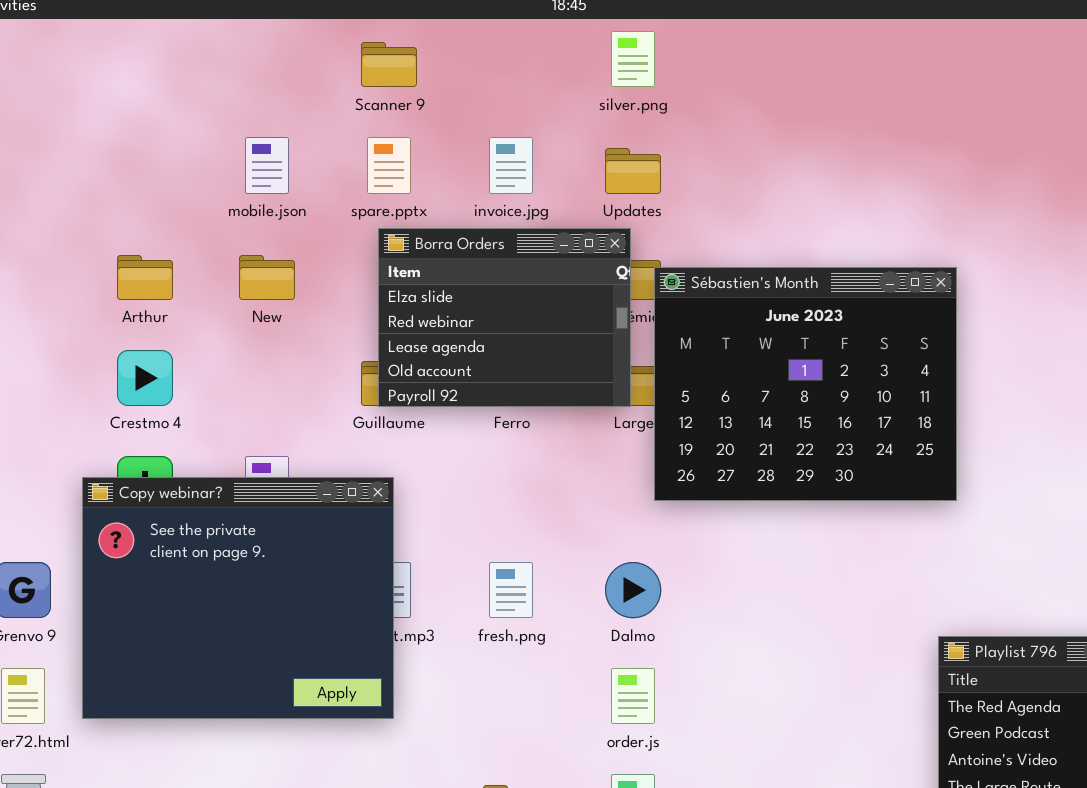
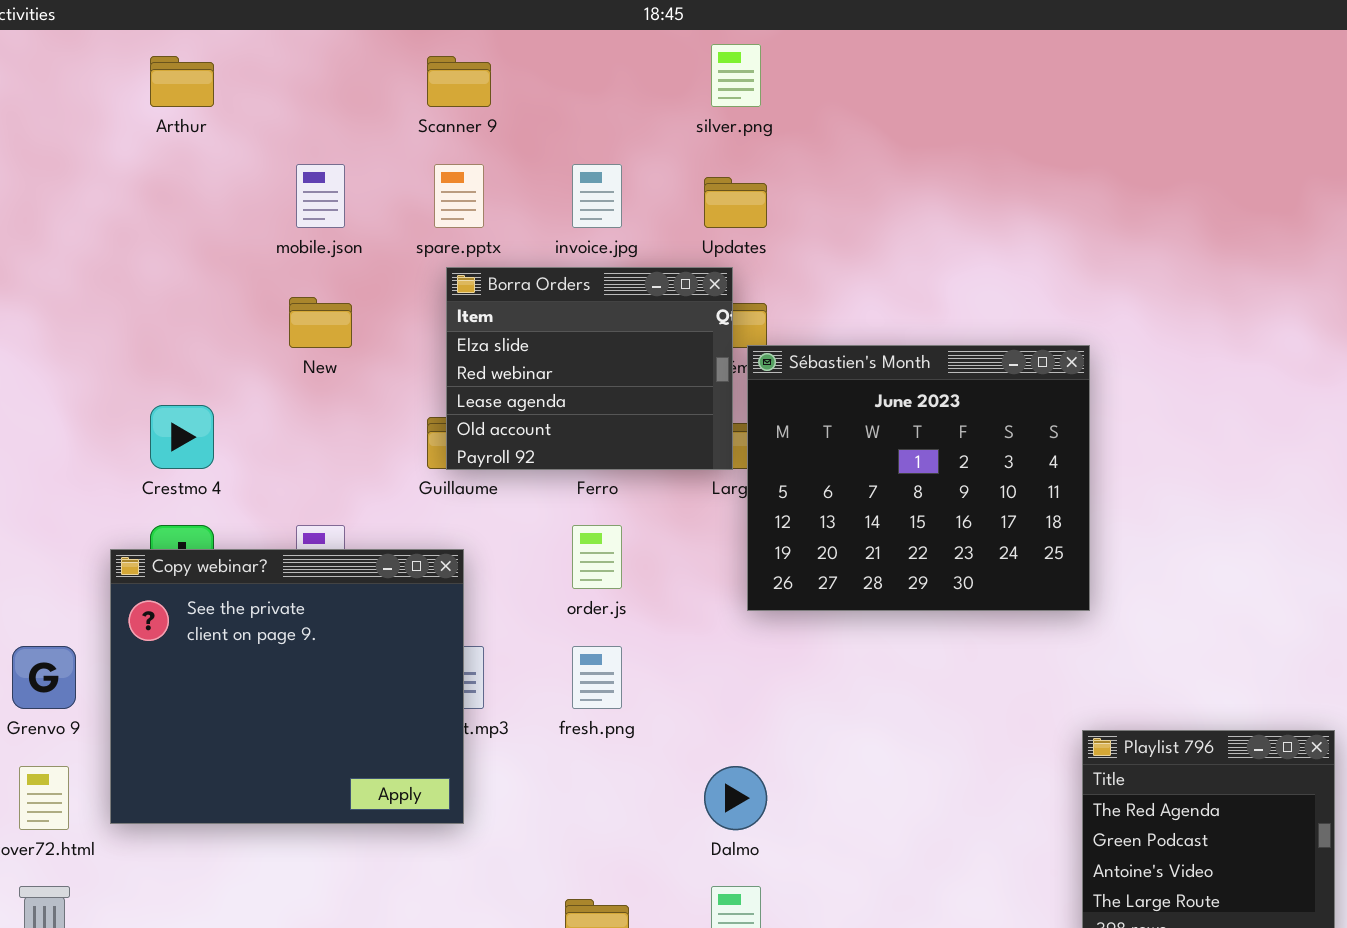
Arthur: [117,255,173,300] -> [150,56,214,107], moved
Sébastien's Month: [654,267,957,501] -> [747,345,1090,611], moved
Dalmo: [605,562,661,618] -> [704,766,767,830], moved
order.js: [611,668,655,724] -> [572,525,622,589], moved

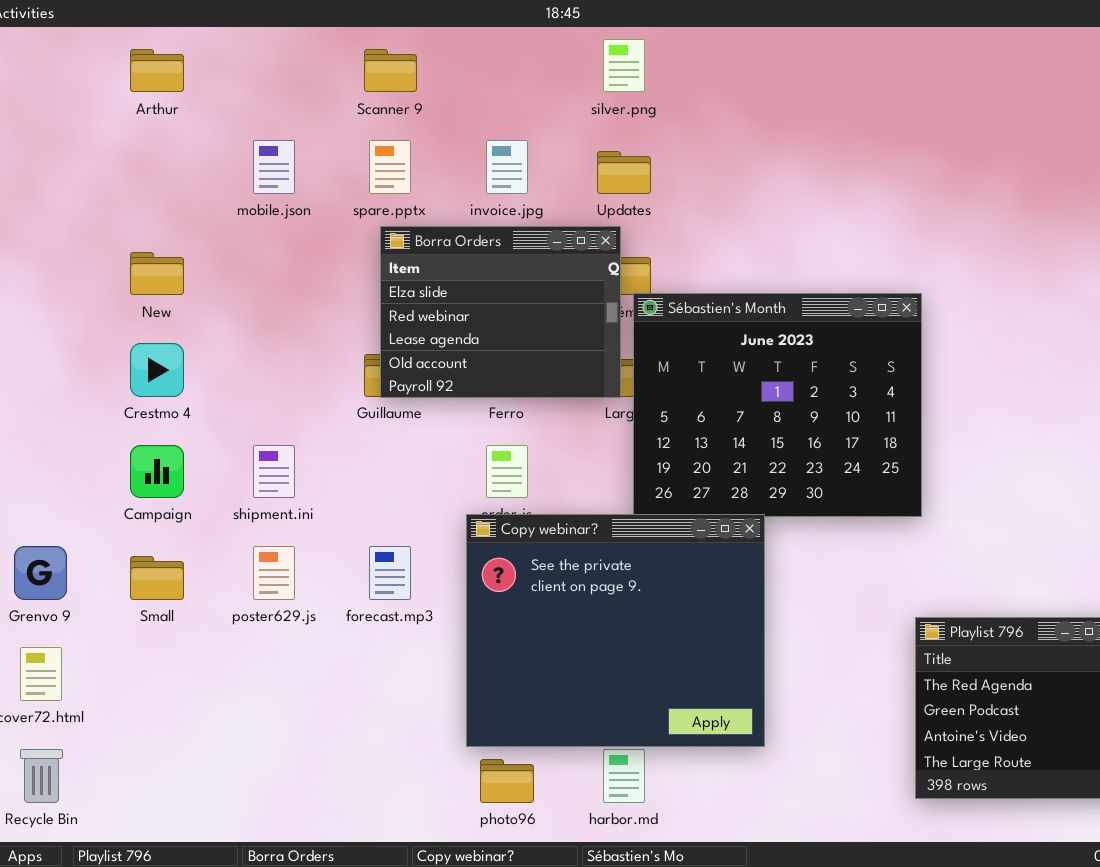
New: [289,297,352,348] -> [130,252,184,295], moved
Copy webinar?: [110,549,464,824] -> [466,514,765,747], moved

